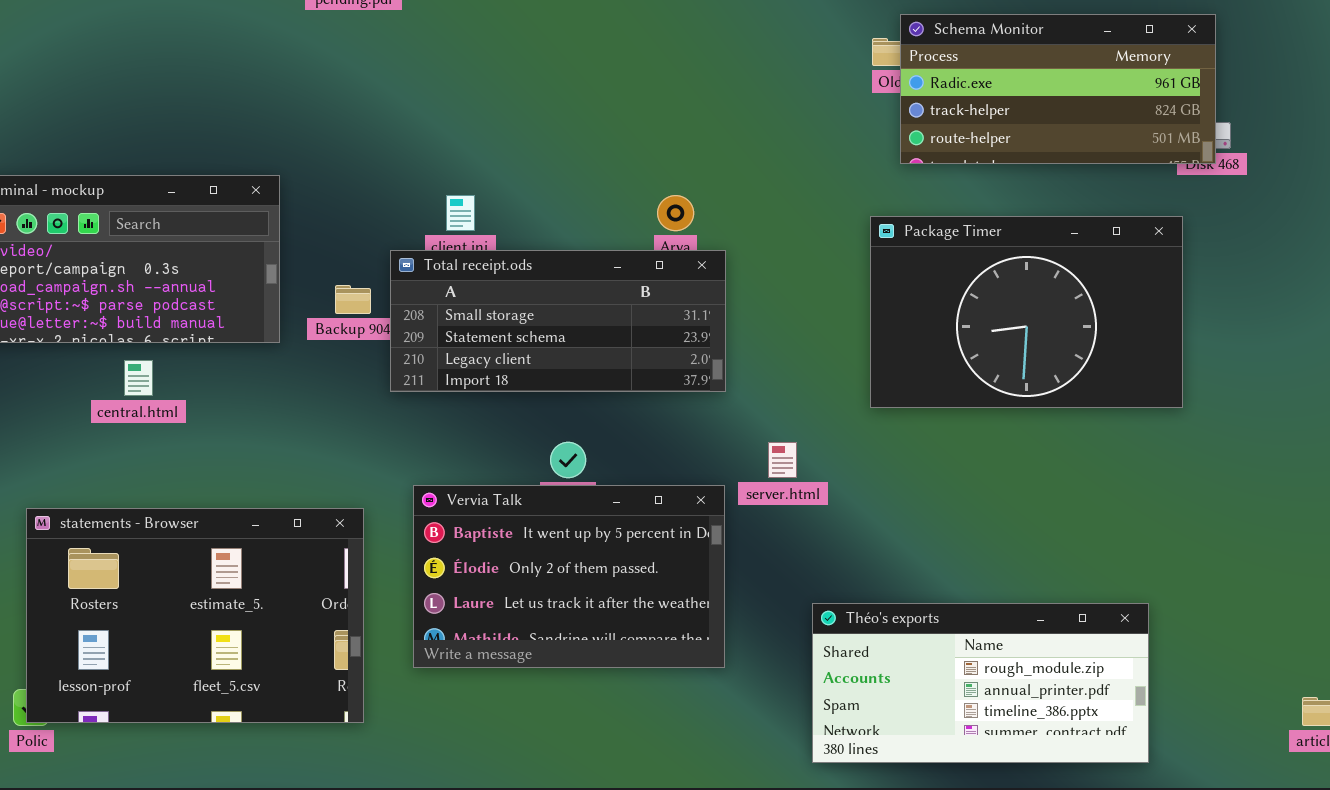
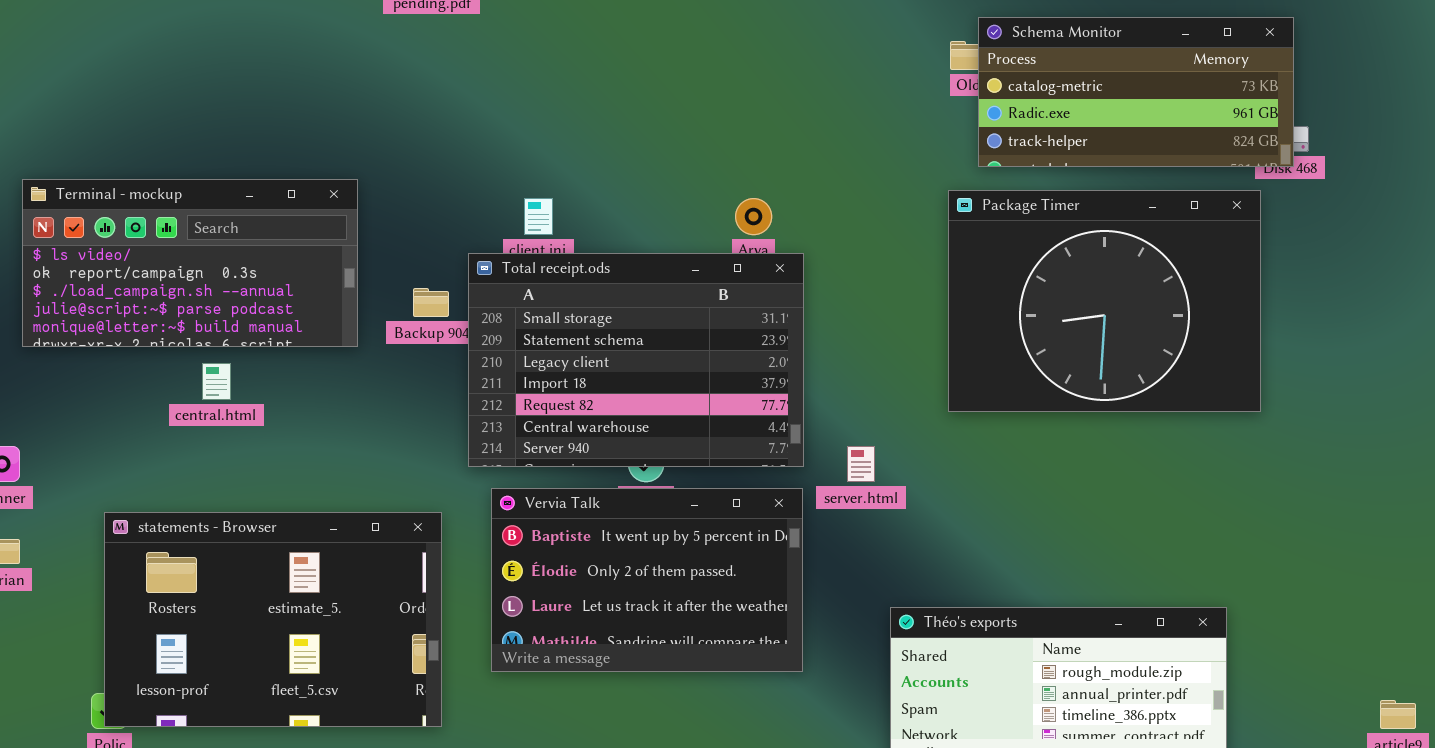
Schema Monitor: [900,14,1216,164] -> [978,17,1294,167], scrolled up 1 row
Package Timer: [870,216,1183,408] -> [948,190,1261,412], resized
Total receipt.ods: [390,250,726,392] -> [468,253,804,467], resized

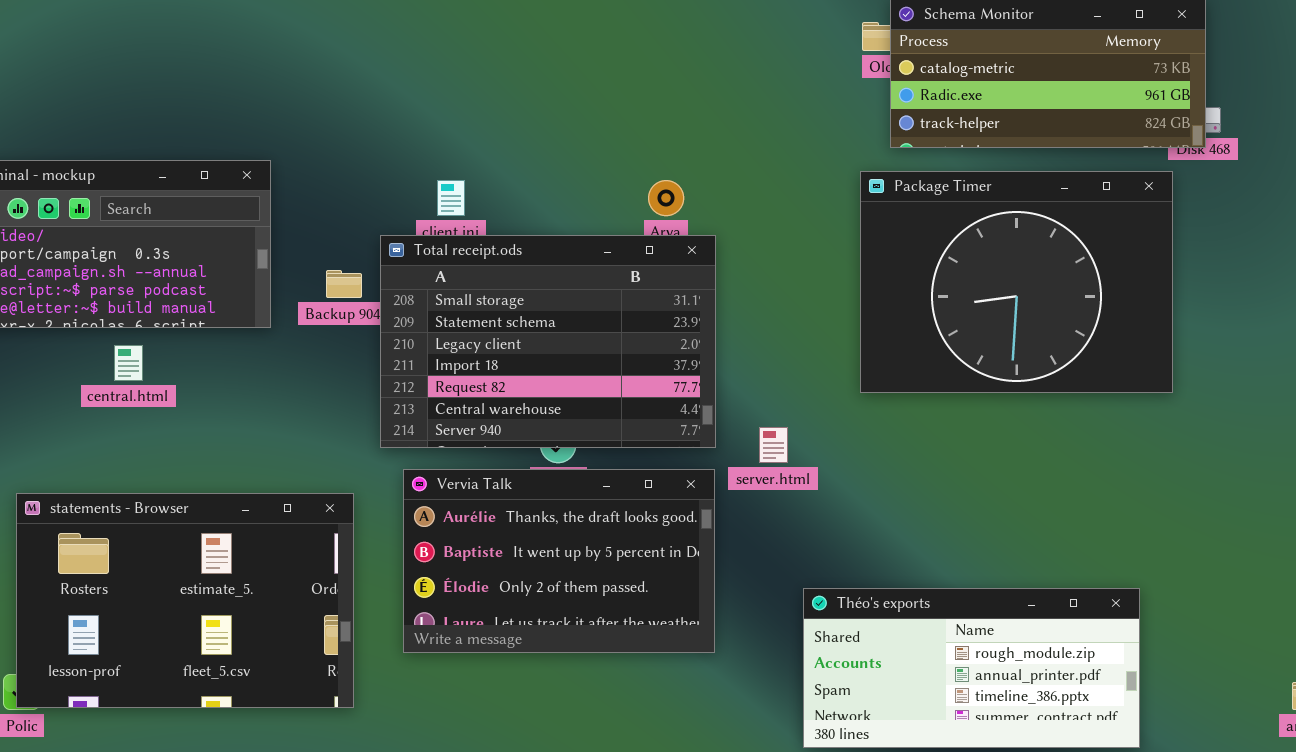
Vervia Talk: [491,488,803,672] -> [403,469,715,653], scrolled up 1 row

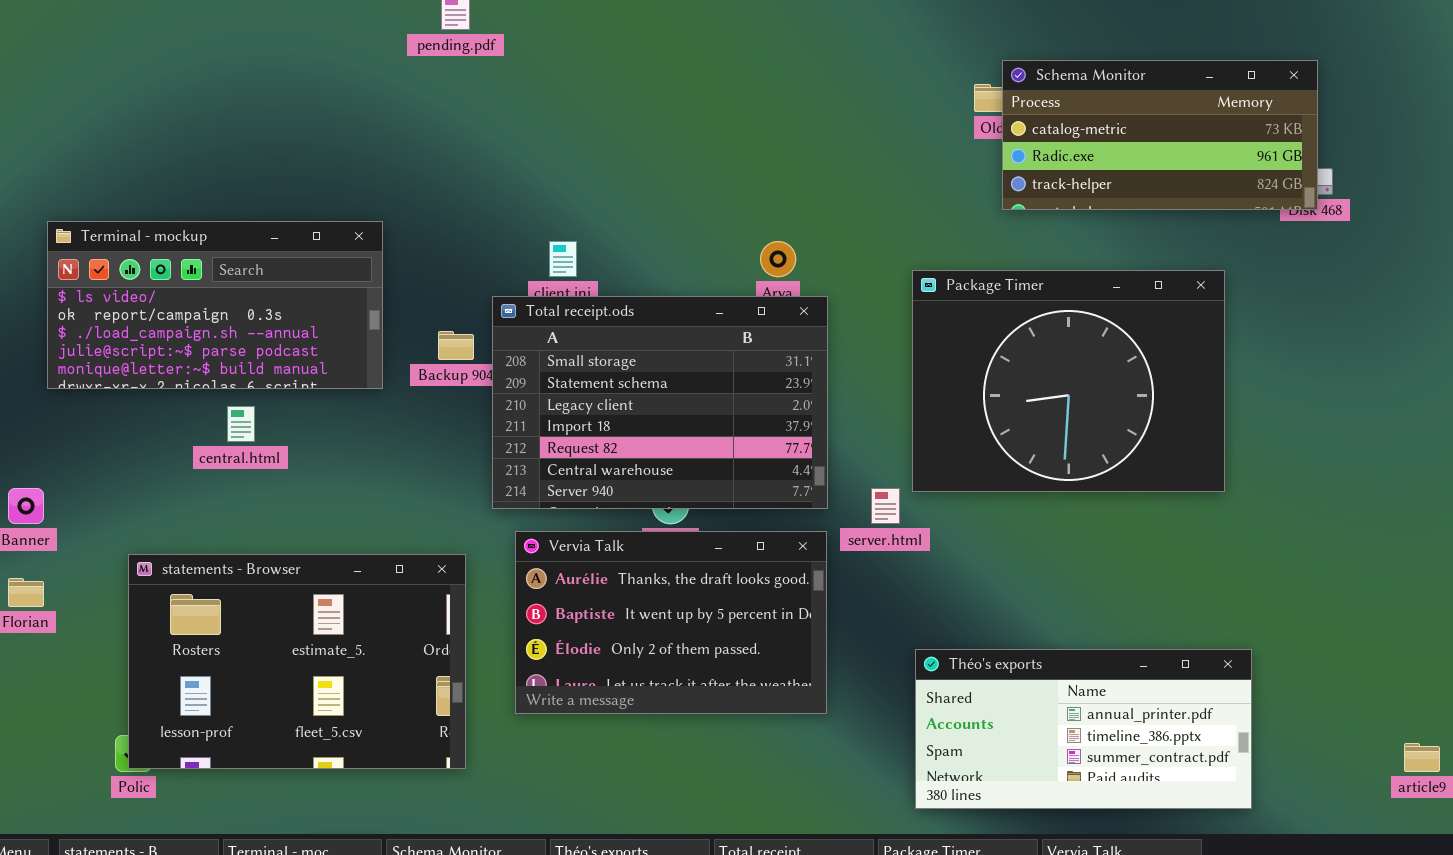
Package Timer: [860,171,1173,393] -> [912,270,1225,492], moved
Théo's exports: [803,588,1140,748] -> [915,649,1252,809], scrolled down 1 row

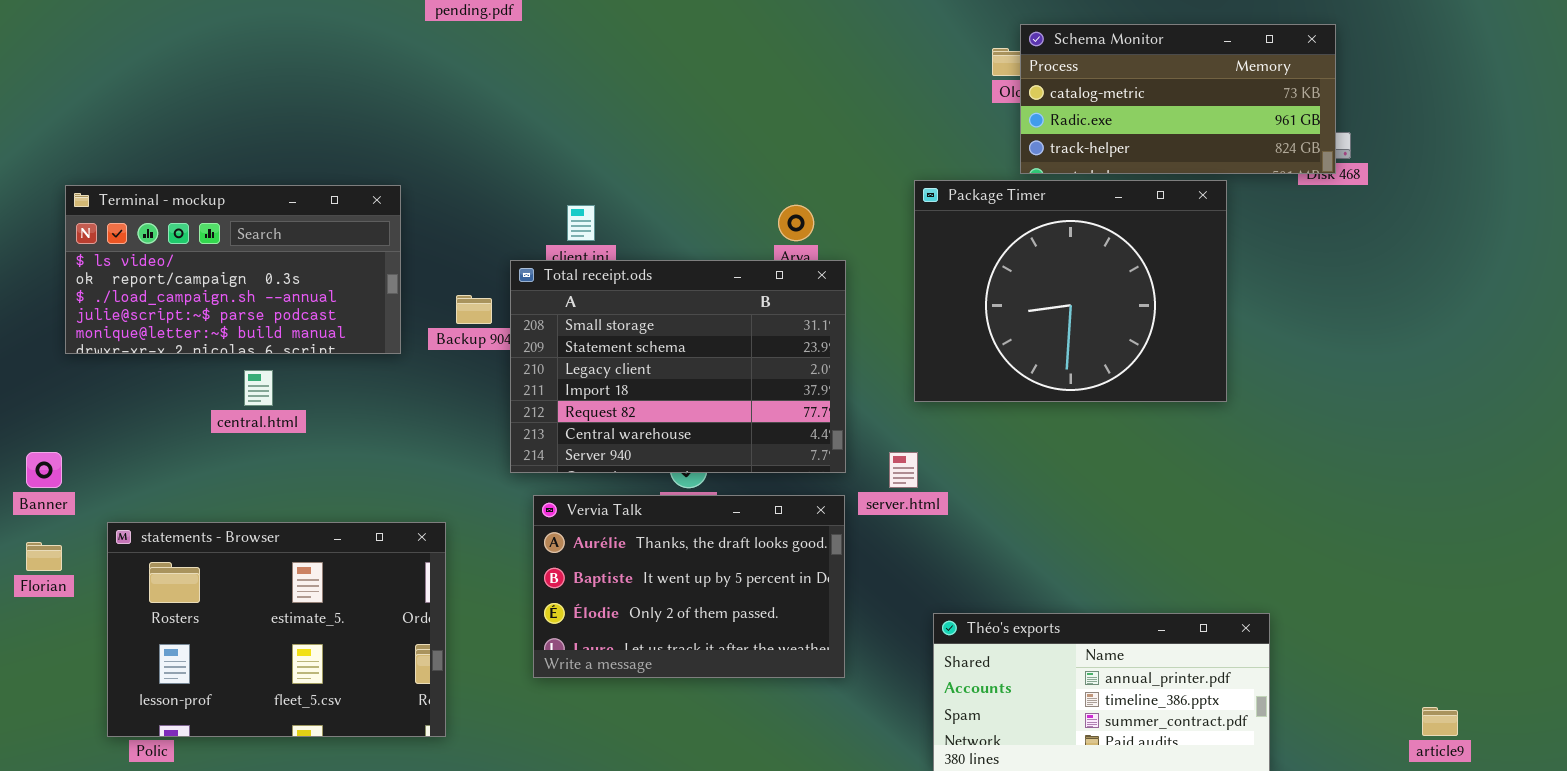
Package Timer: [912,270,1225,492] -> [914,180,1227,402], moved
statements - Browser: [128,554,466,769] -> [107,522,446,737], moved

